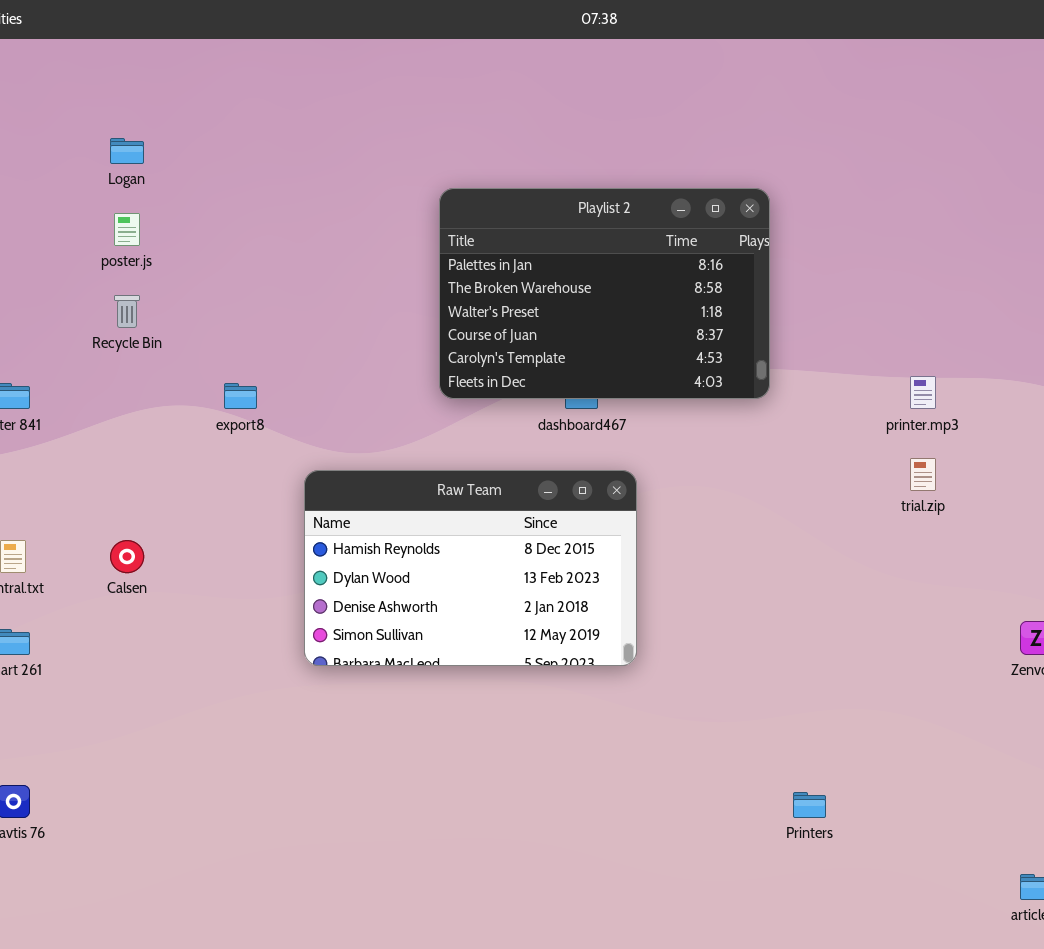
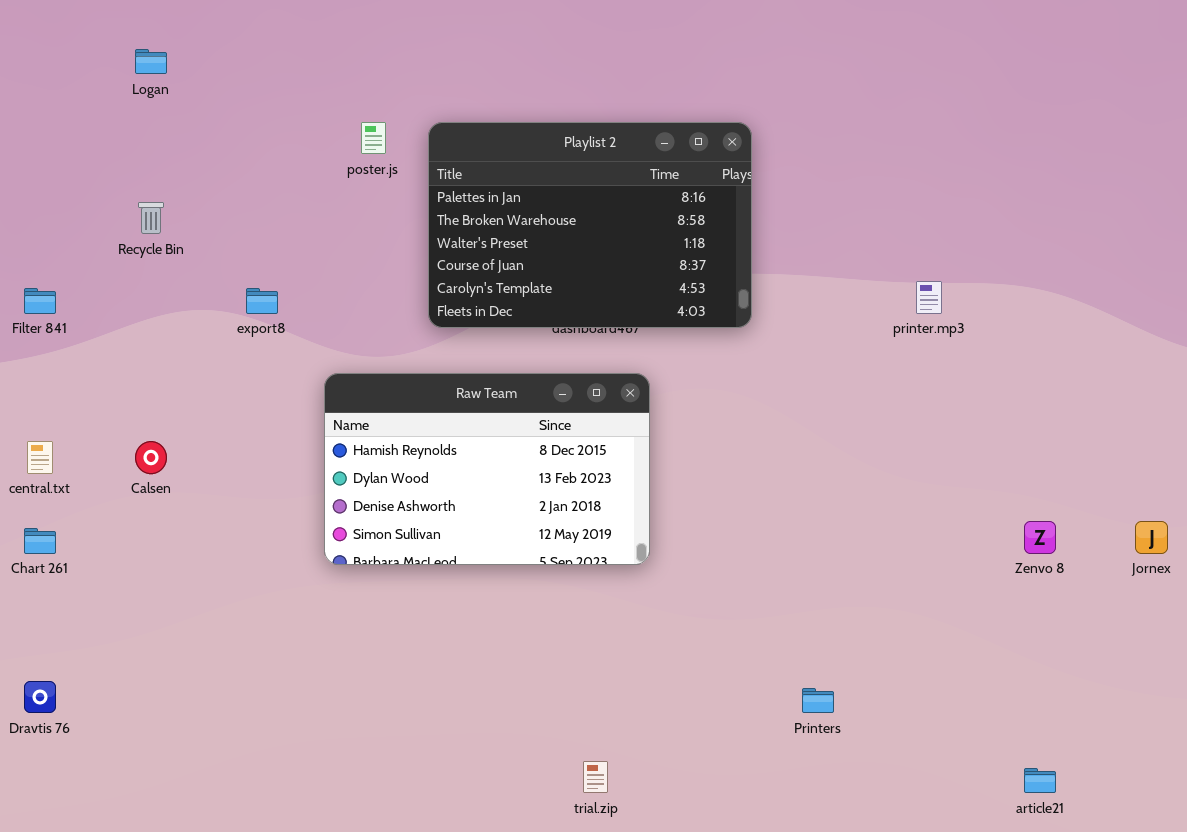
Playlist 2: [439,188,770,399] -> [428,122,752,328], moved
poster.js: [114,213,140,246] -> [361,122,386,154], moved
trial.zip: [910,458,936,491] -> [583,761,608,793], moved

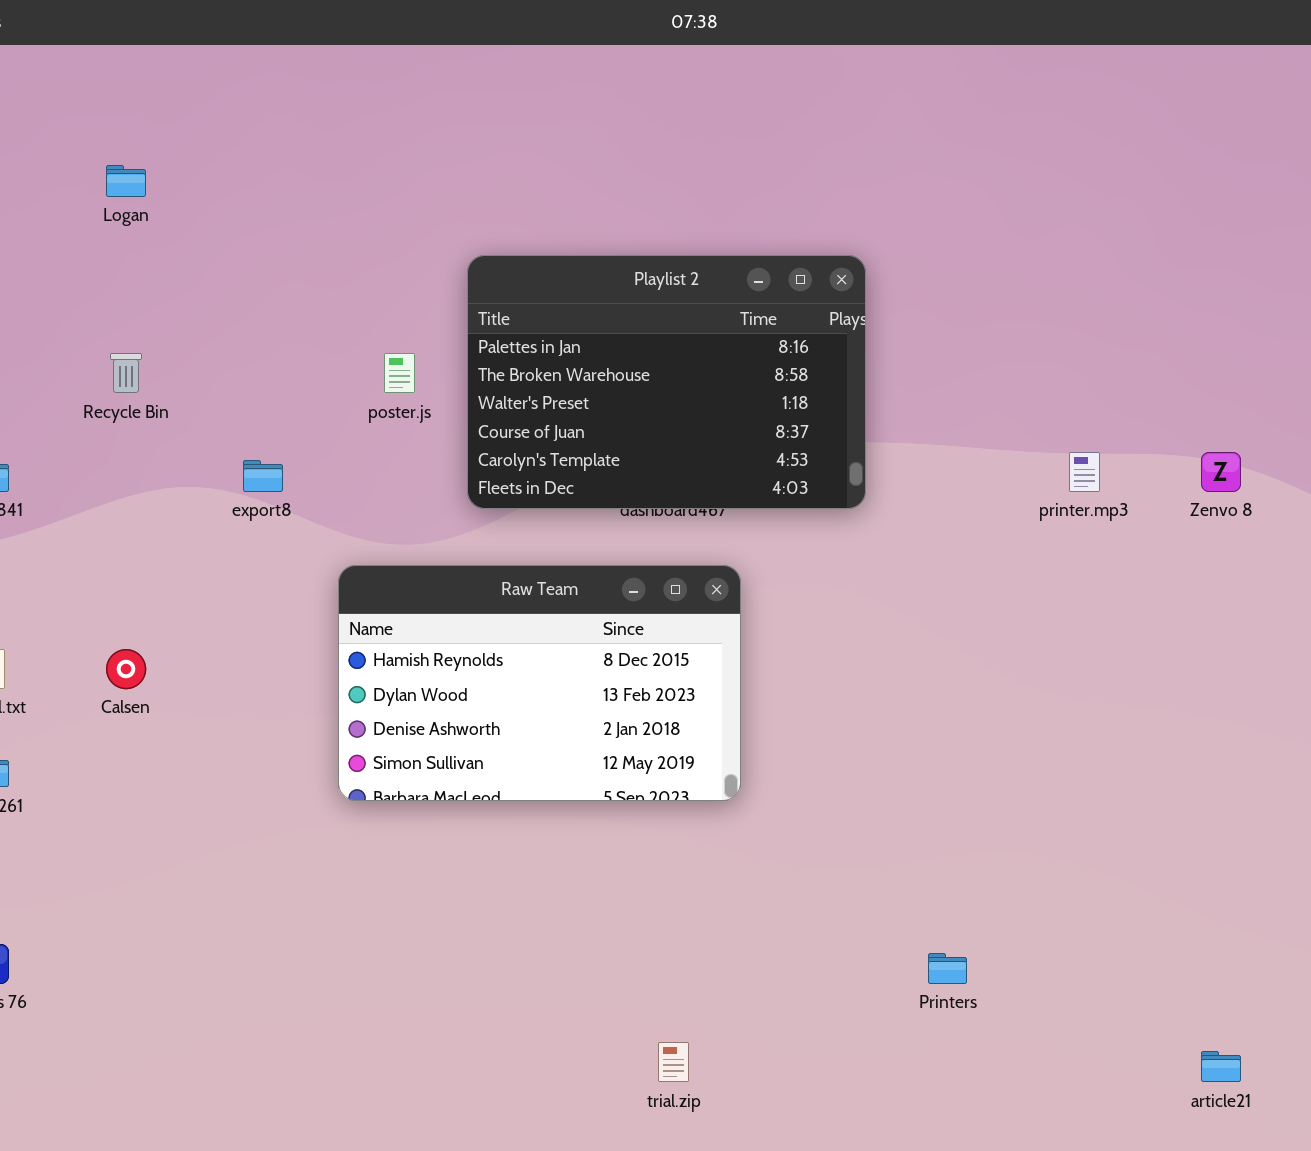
poster.js: [361,122,386,154] -> [384,353,415,393], moved
Zenvo 8: [1024,521,1056,554] -> [1201,452,1241,492], moved

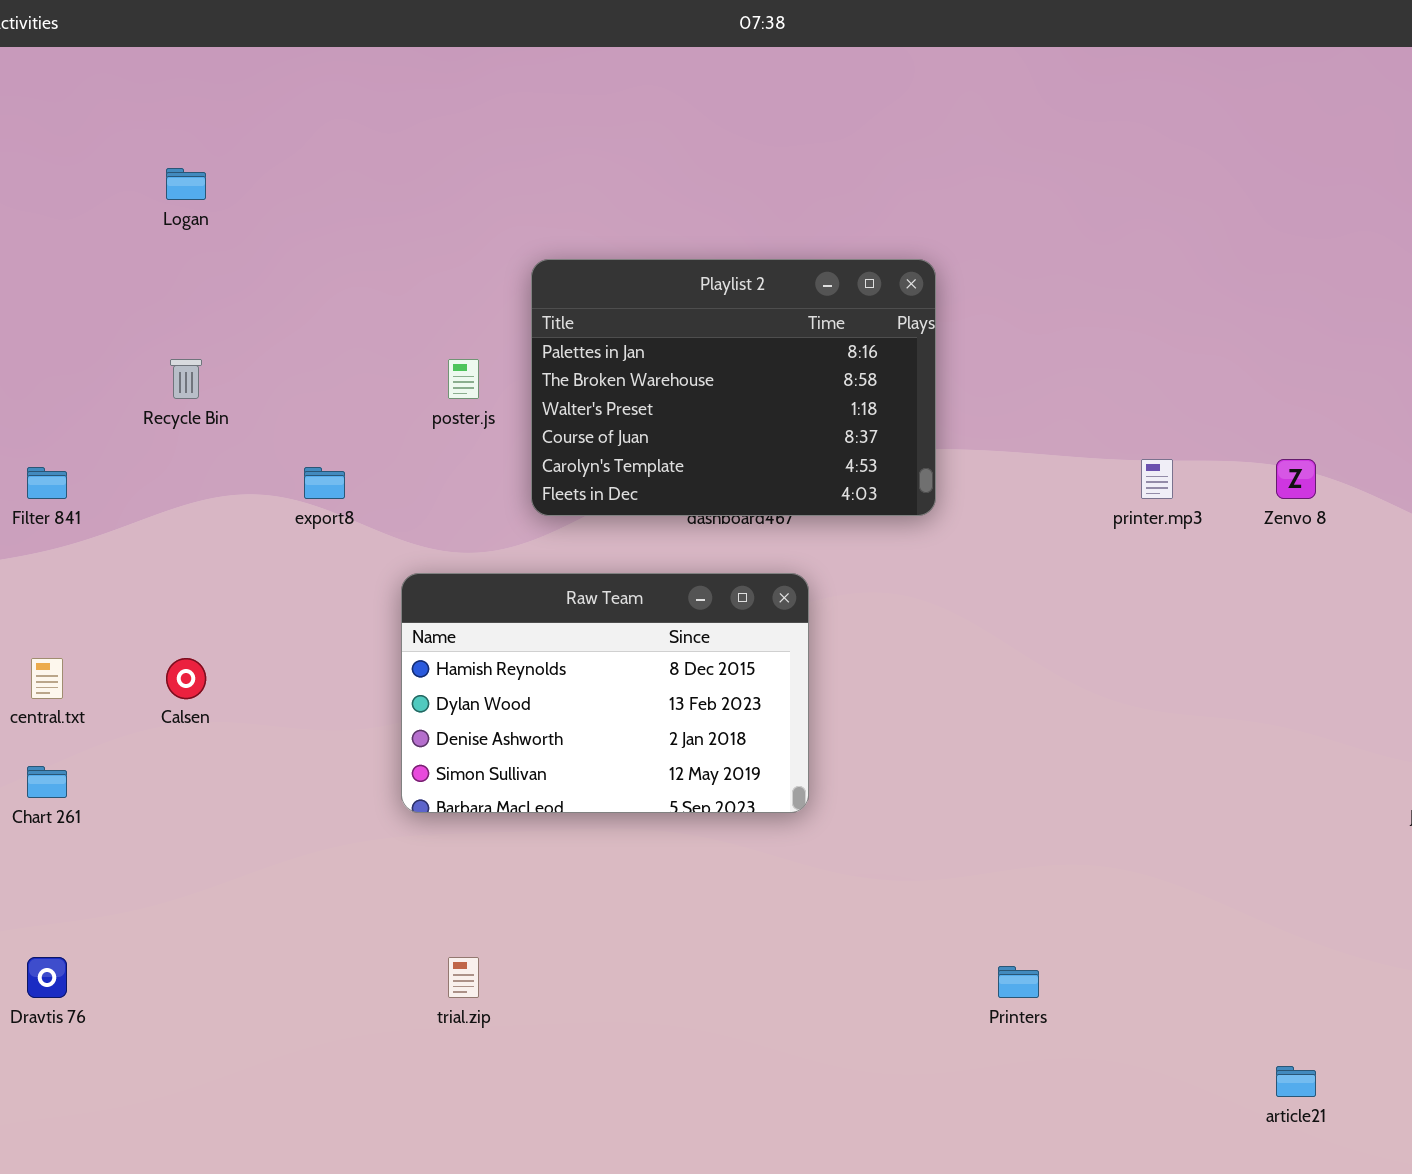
trial.zip: [658,1042,689,1082] -> [448,957,479,998], moved

